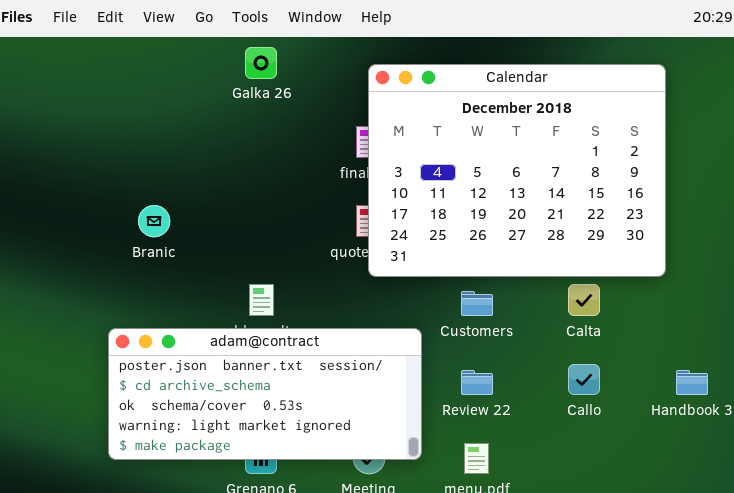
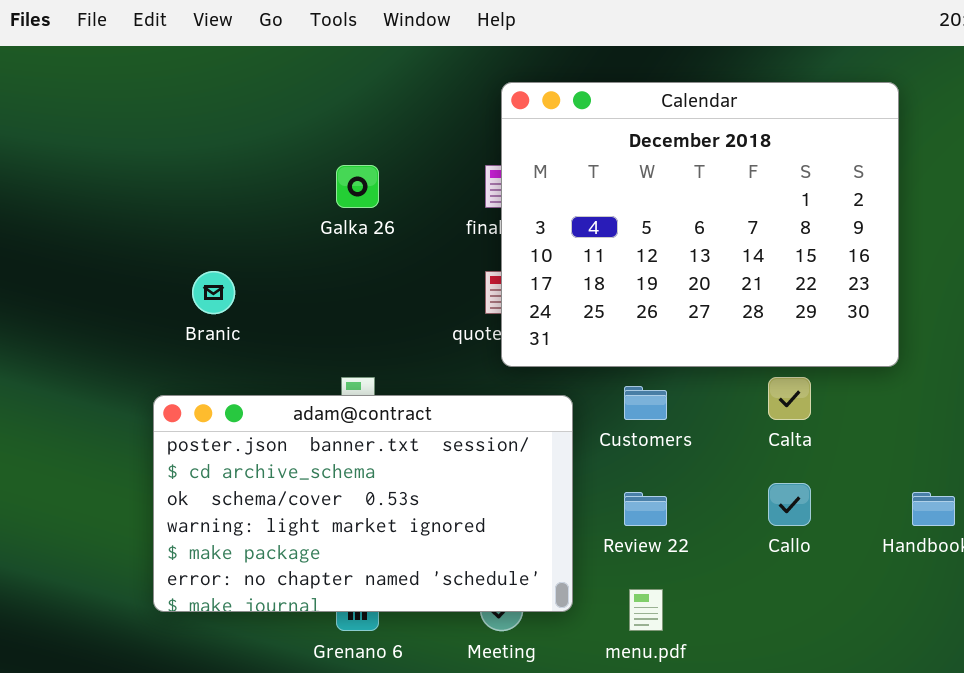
Galka 26: [245,47,277,79] -> [336,165,379,208], moved
adam@contract: [108,328,422,460] -> [153,395,573,612], resized

